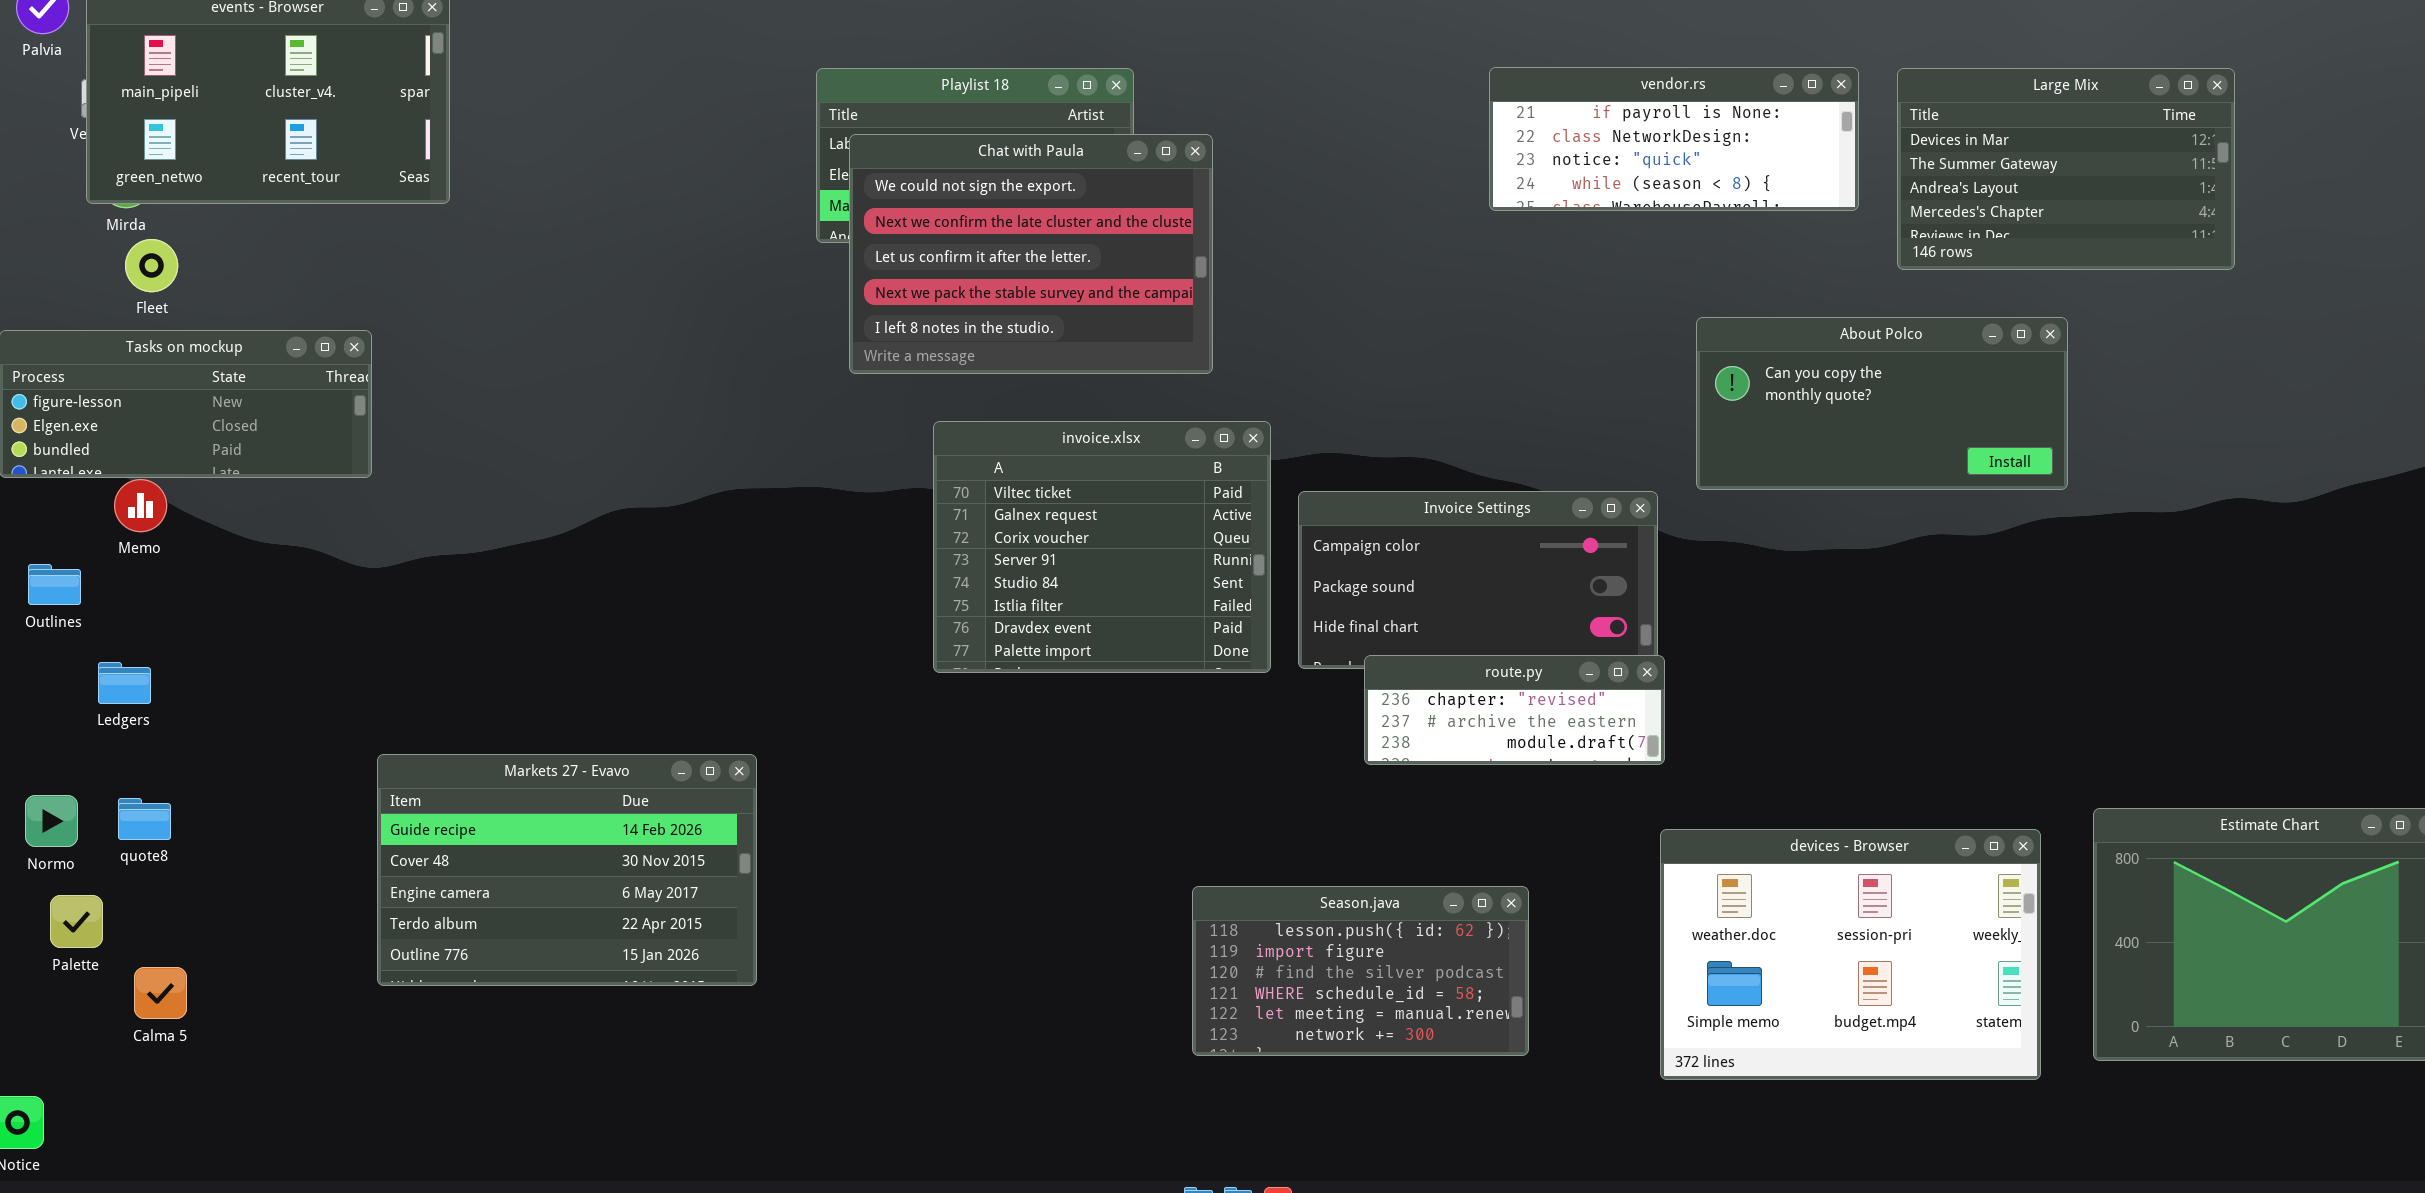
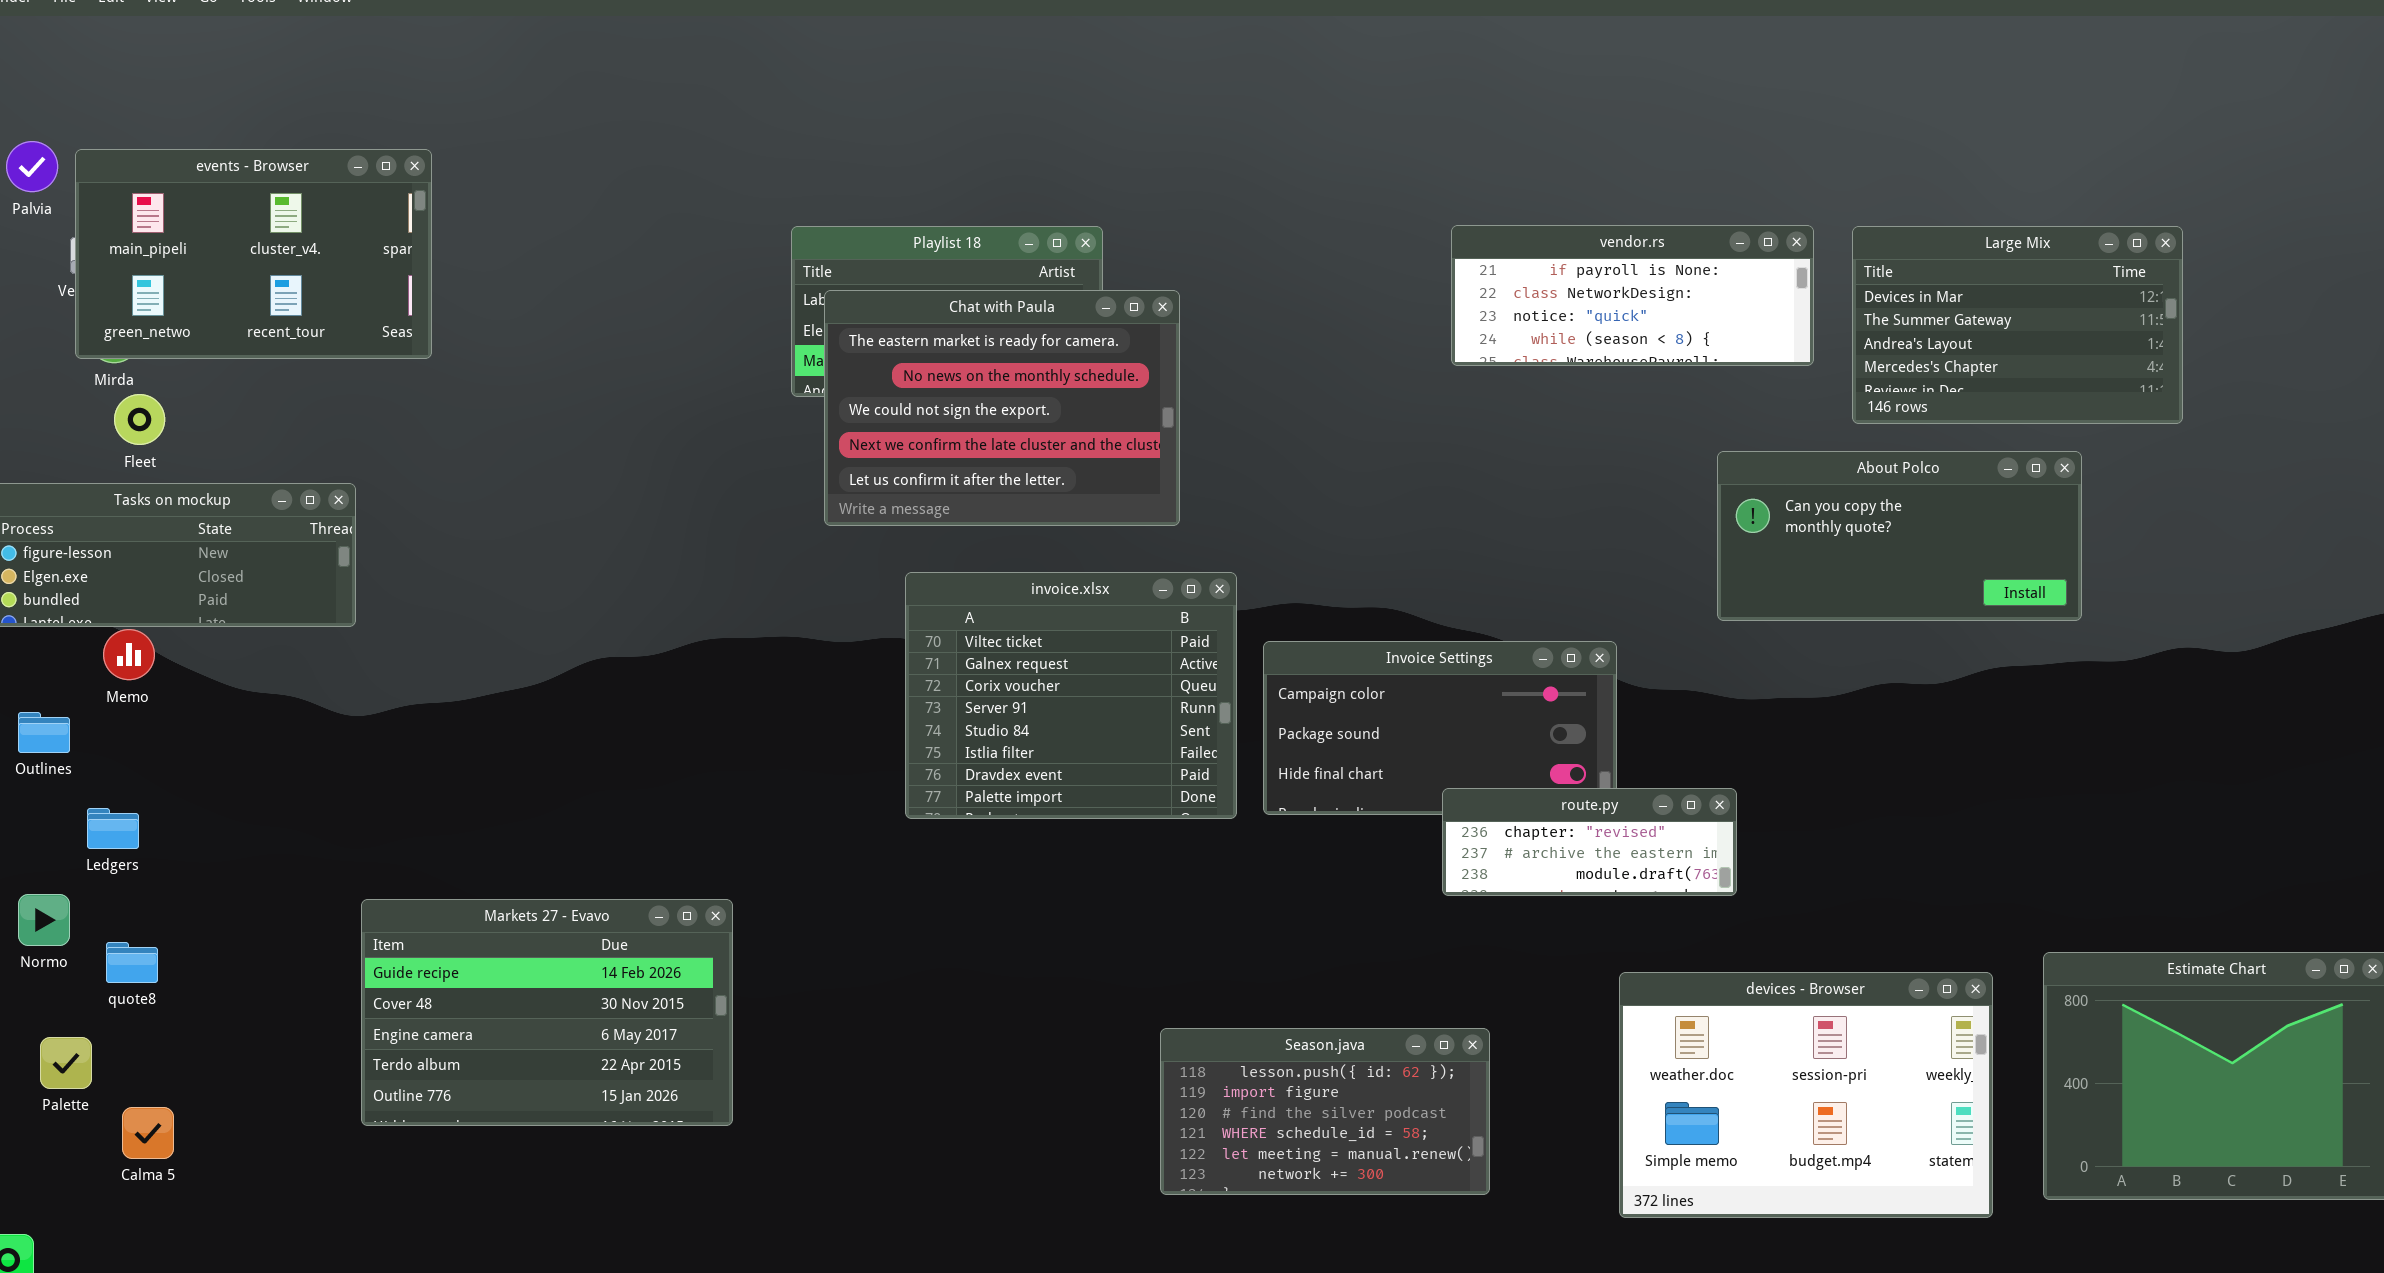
Chat with Paula: [849,134,1213,374] -> [824,290,1180,526], scrolled up 2 rows
About Polco: [1696,317,2068,490] -> [1717,451,2082,621], moved
route.py: [1364,655,1665,765] -> [1442,788,1737,896], moved
Normo: [25,795,78,847] -> [18,894,70,946], moved

